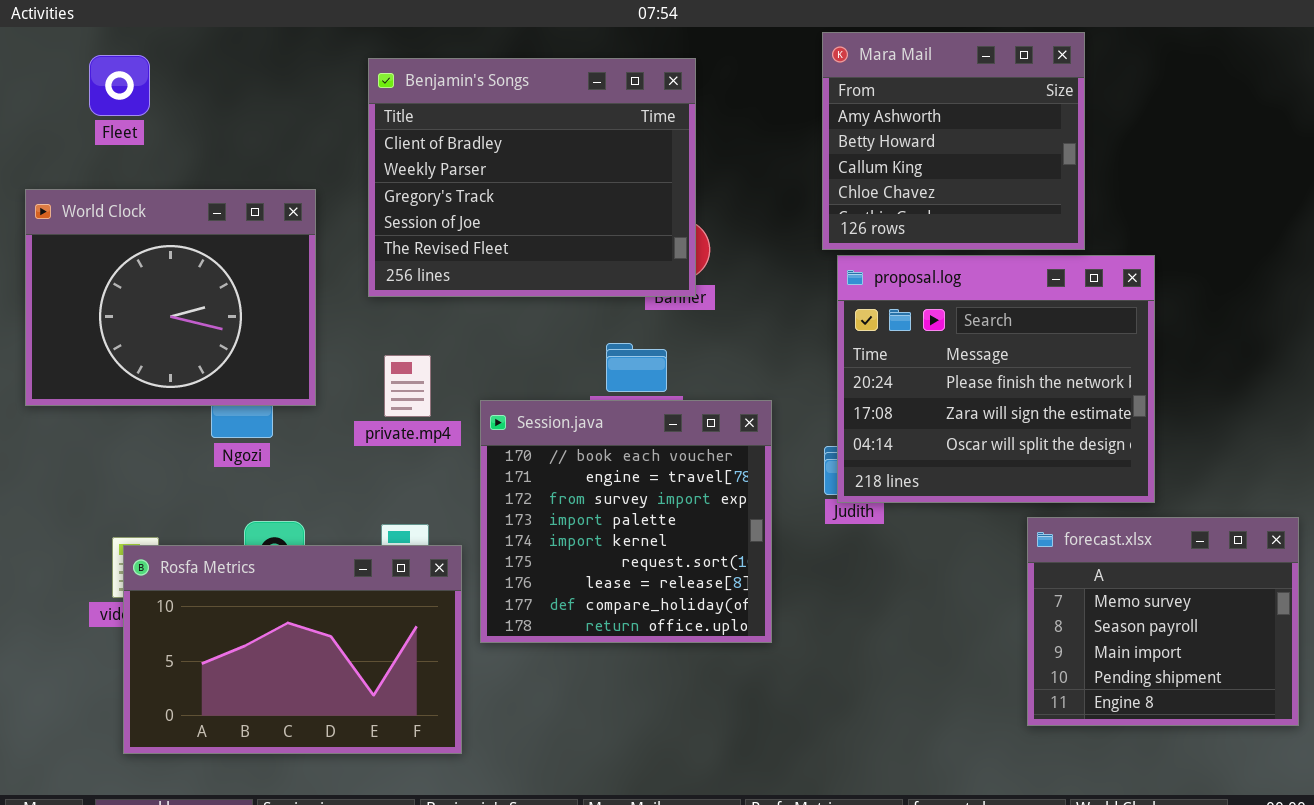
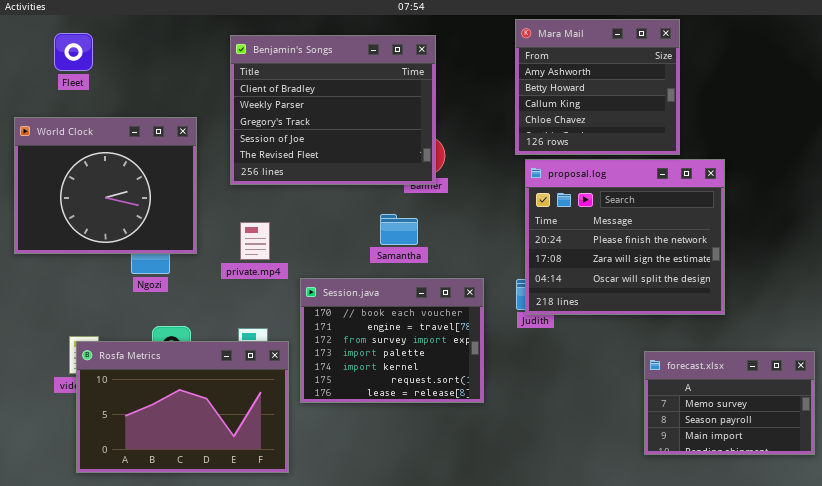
Session.java: [480,400,772,643] -> [300,278,484,403], resized
forecast.xlsx: [1027,517,1299,726] -> [644,351,815,455], resized

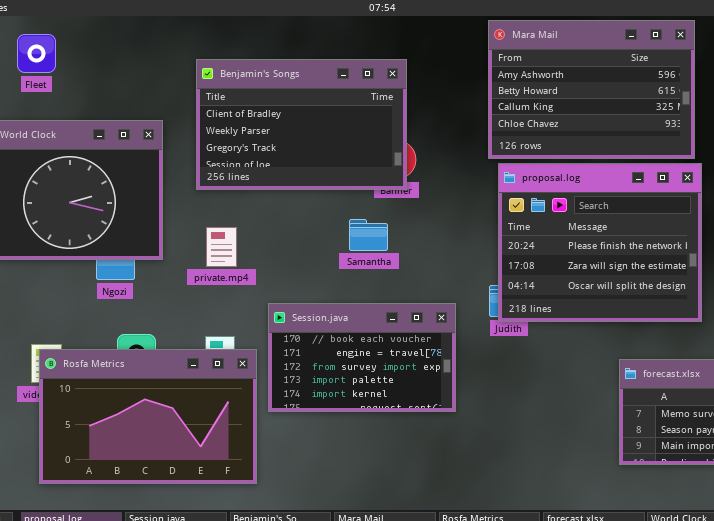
Mara Mail: [515,19,680,155] -> [488,20,695,159], resized
Benjamin's Songs: [230,35,436,185] -> [196,59,407,190], resized
Session.java: [300,278,484,403] -> [268,303,456,412], resized

